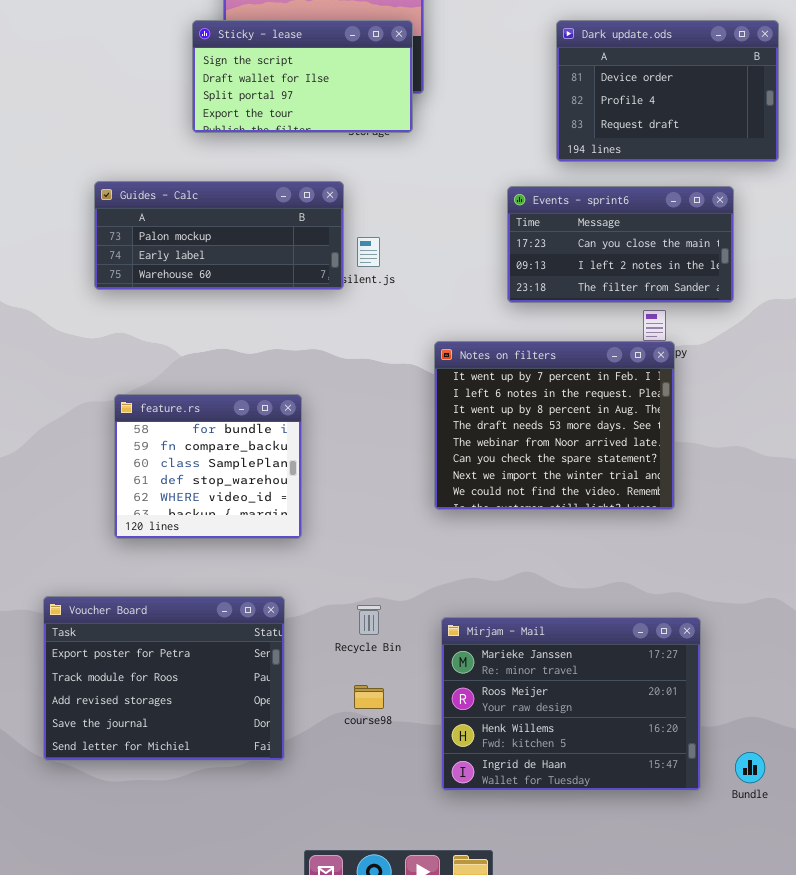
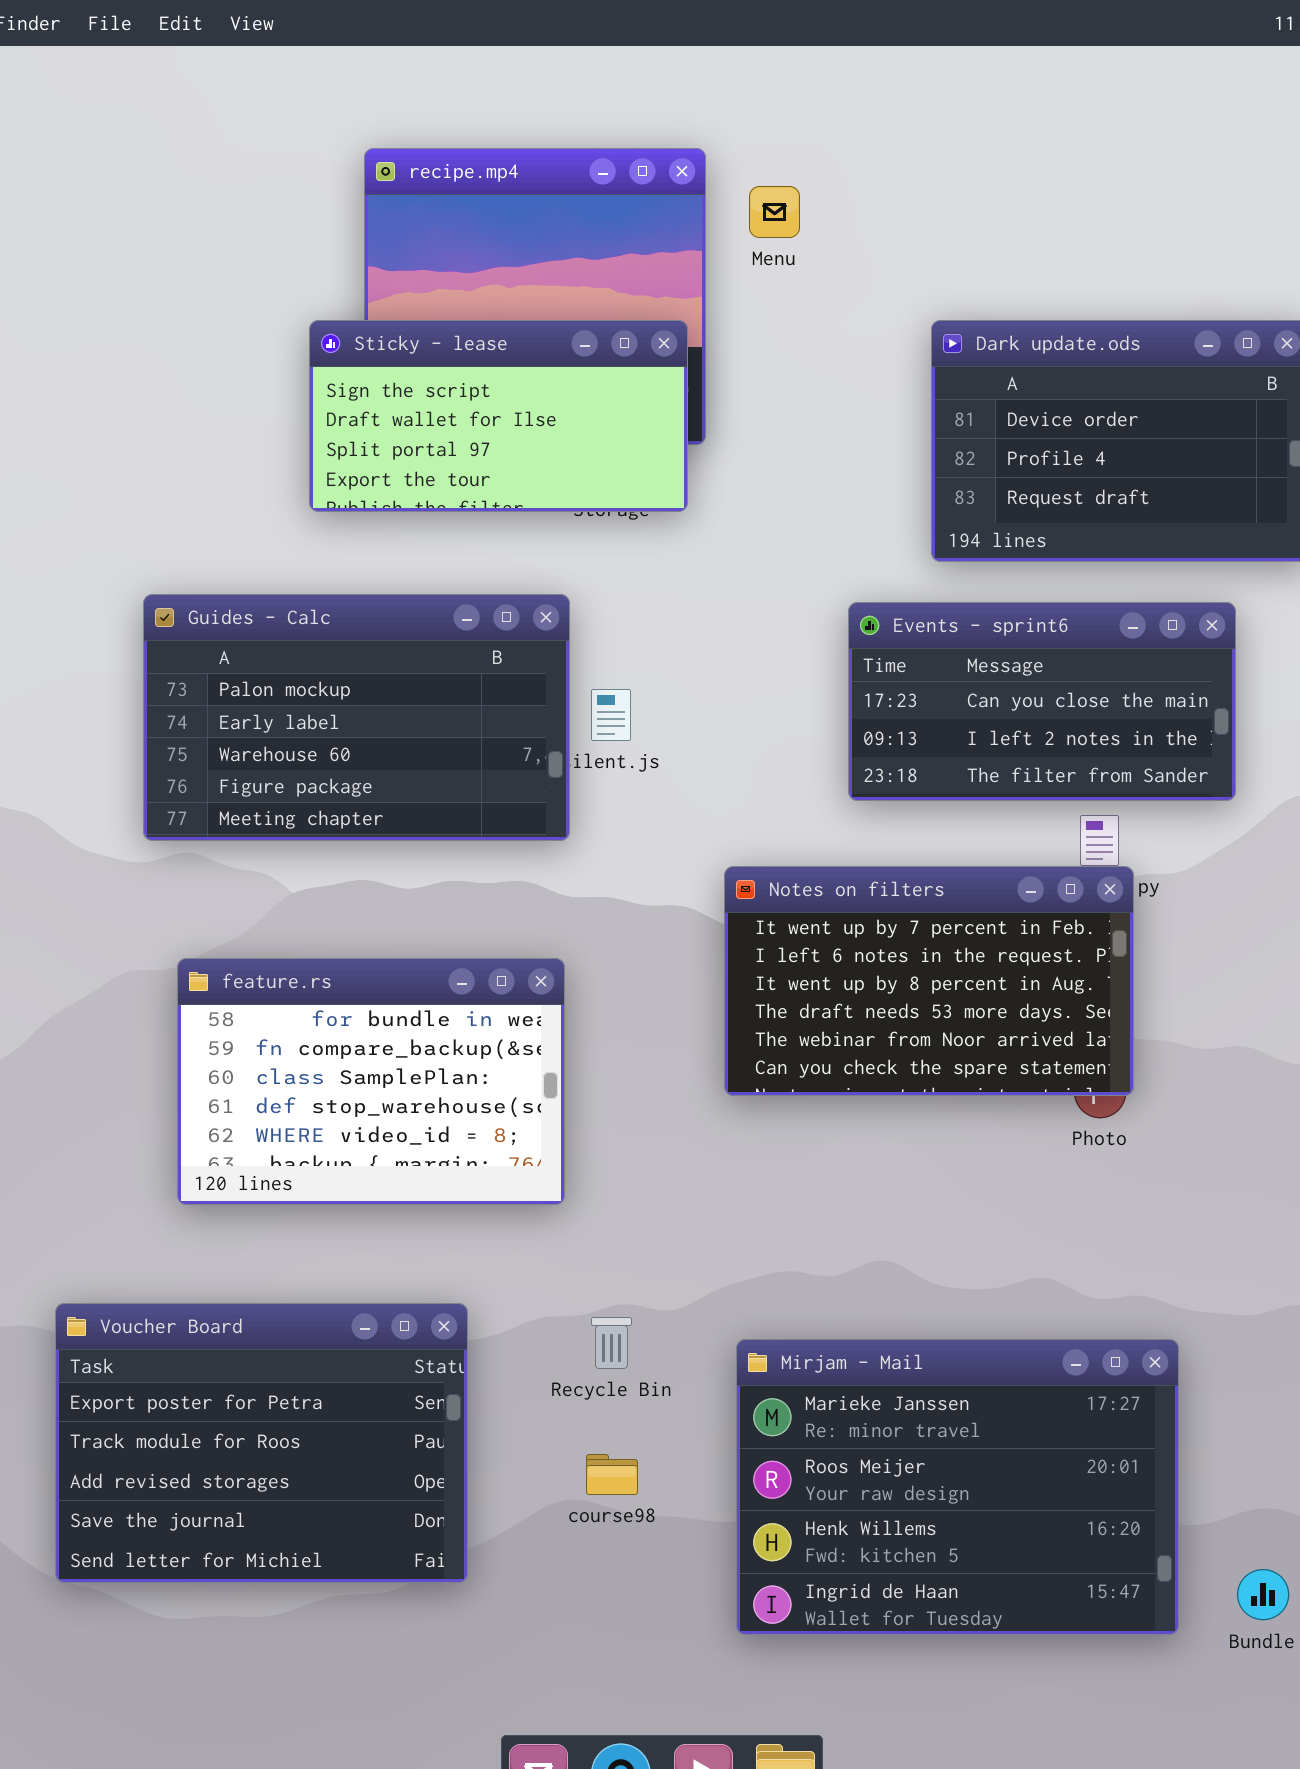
Guides - Calc: [94,181,344,290] -> [143,594,570,841], resized
Notes on filters: [434,341,675,510] -> [724,866,1134,1096], resized
feature.rs: [114,394,302,539] -> [177,958,565,1205], resized

